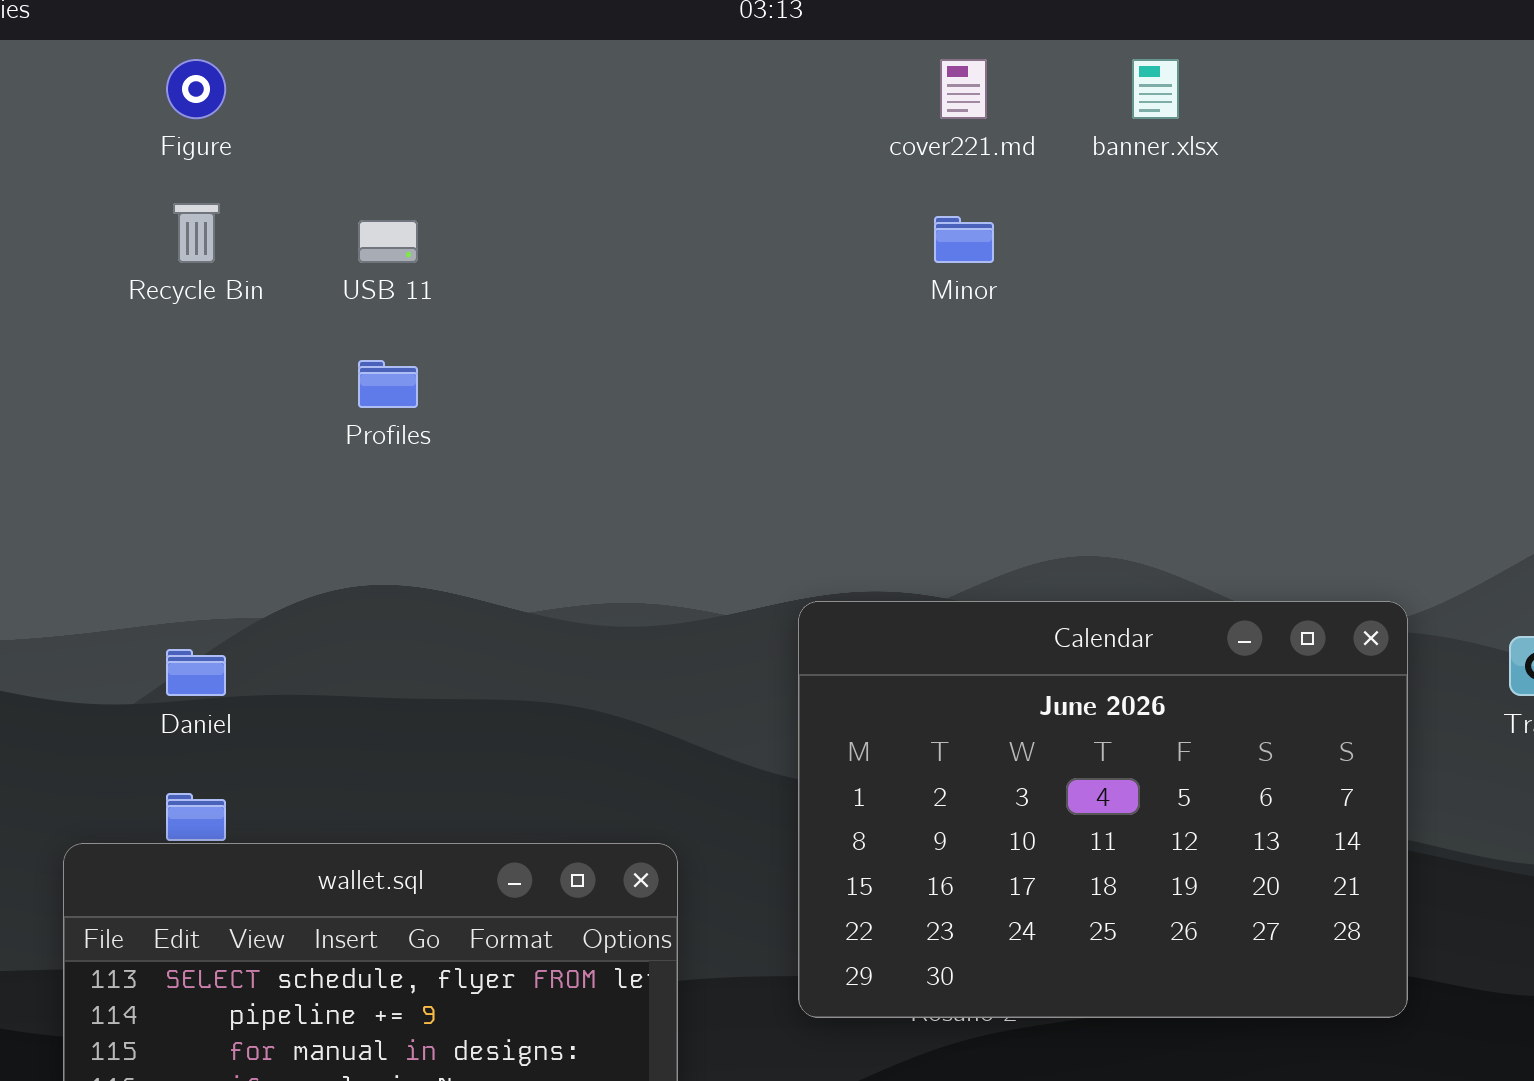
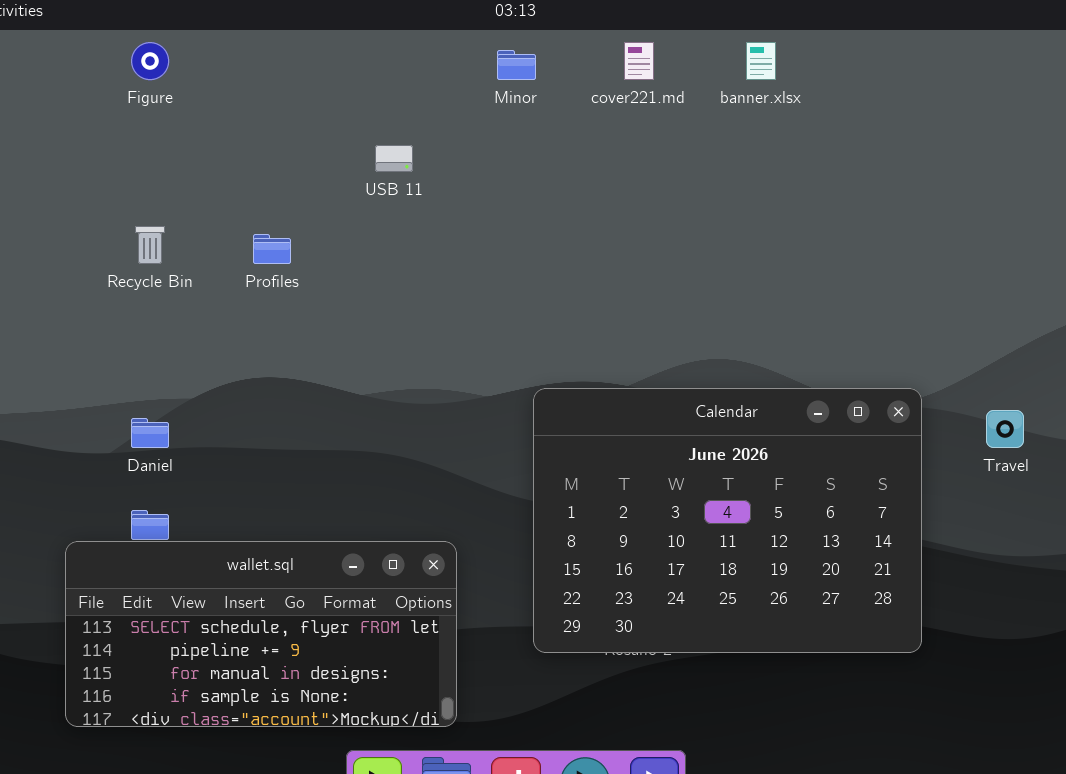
Recycle Bin: [173,203,220,263] -> [135,226,165,264], moved
Minor: [934,216,994,263] -> [497,50,536,80], moved
USB 11: [358,220,418,263] -> [375,145,413,172], moved

